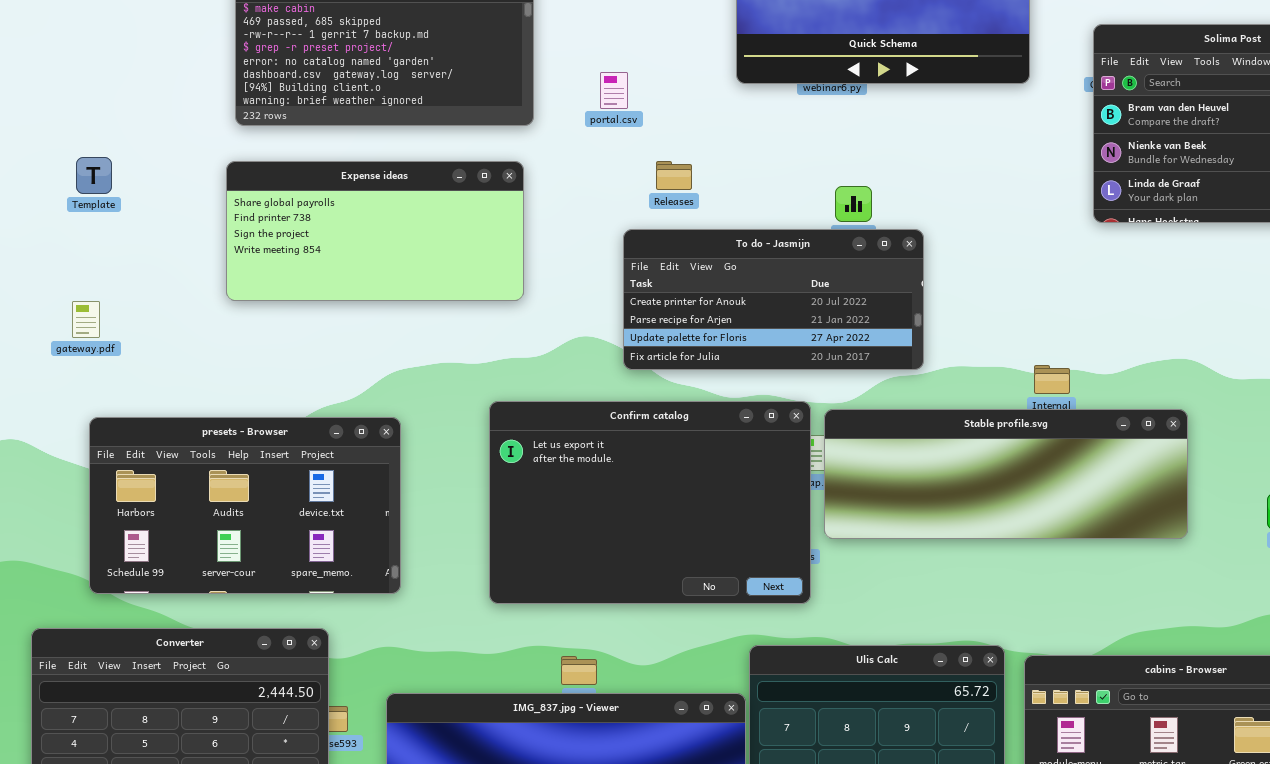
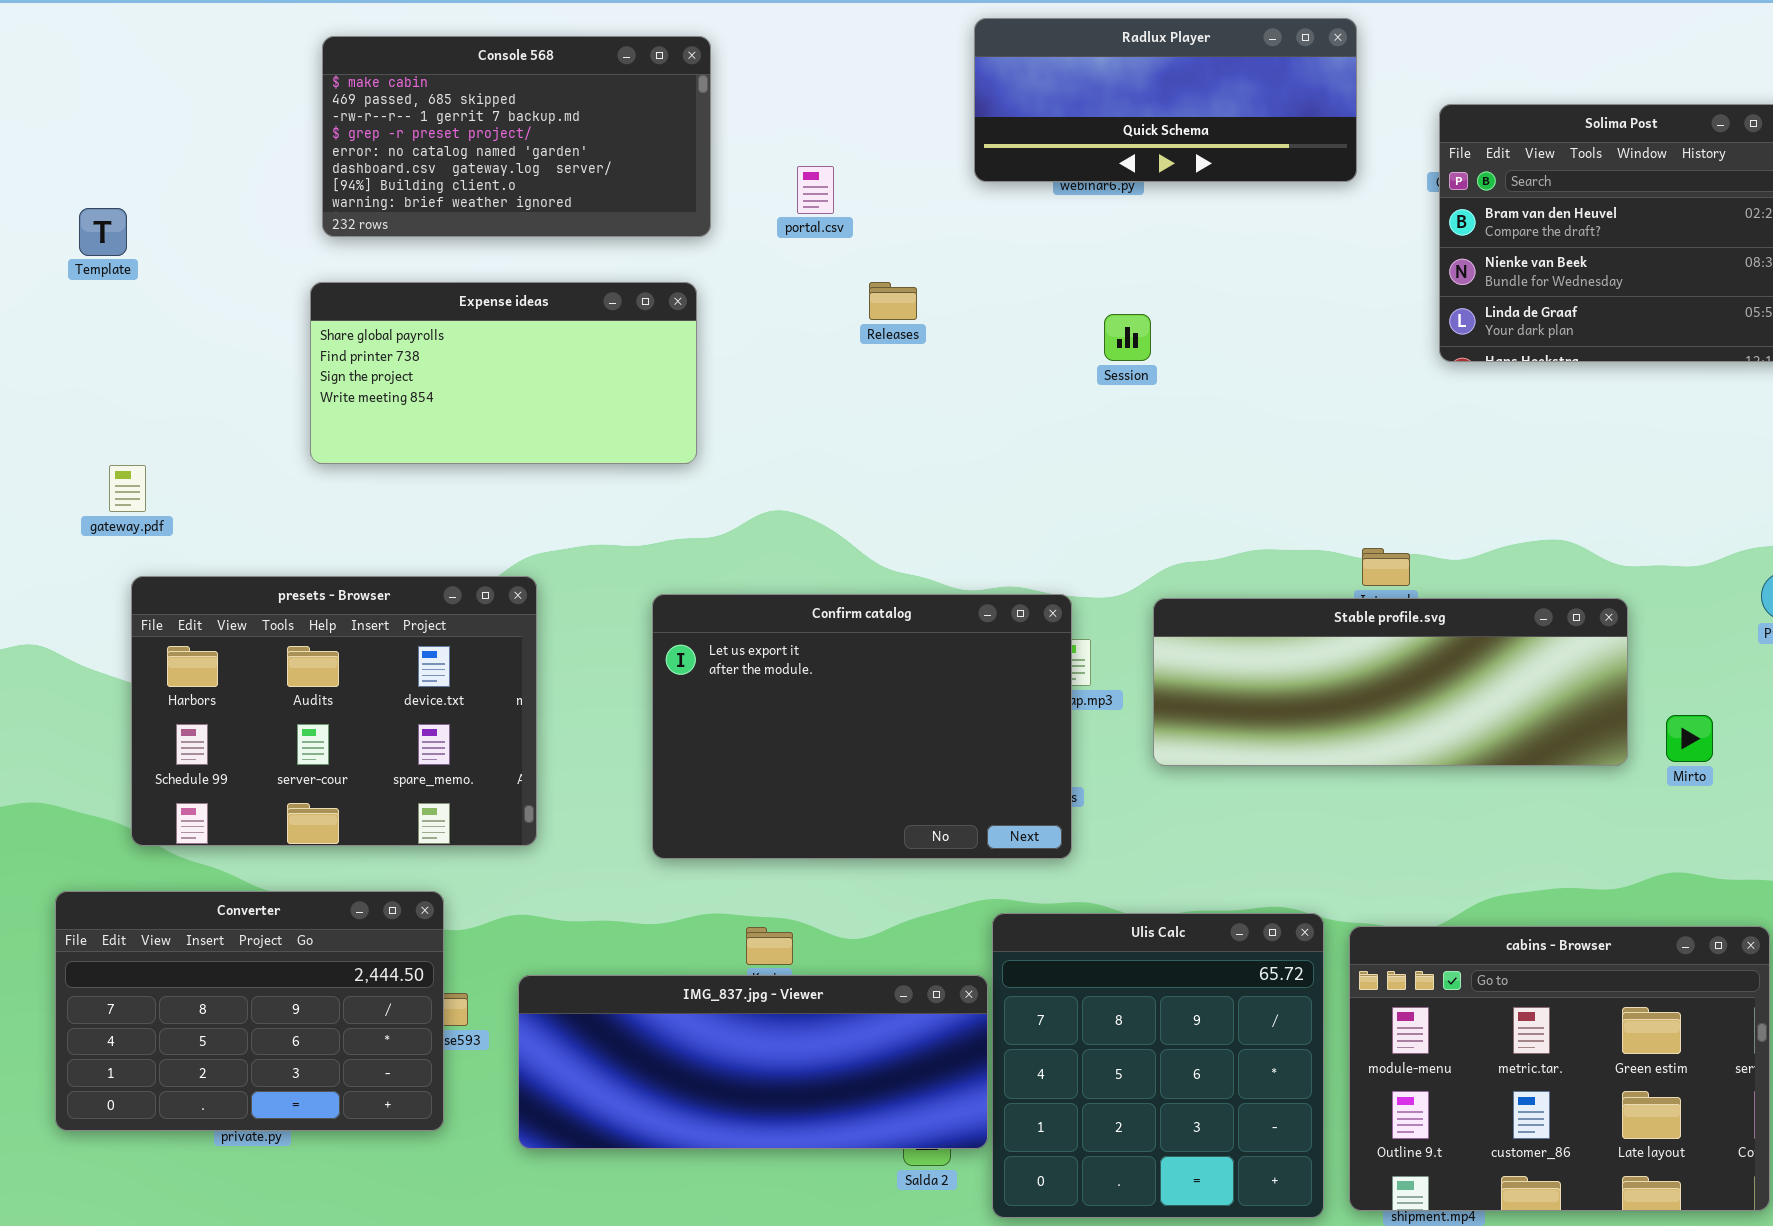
Template: [76,157,112,194] -> [79,208,127,256], moved
To do - Jasmijn: [623,229,924,370] -> none, closed
Stable profile.svg: [824,409,1188,539] -> [1153,598,1628,766], moved
presets - Browser: [89,417,401,594] -> [131,576,537,846], resized

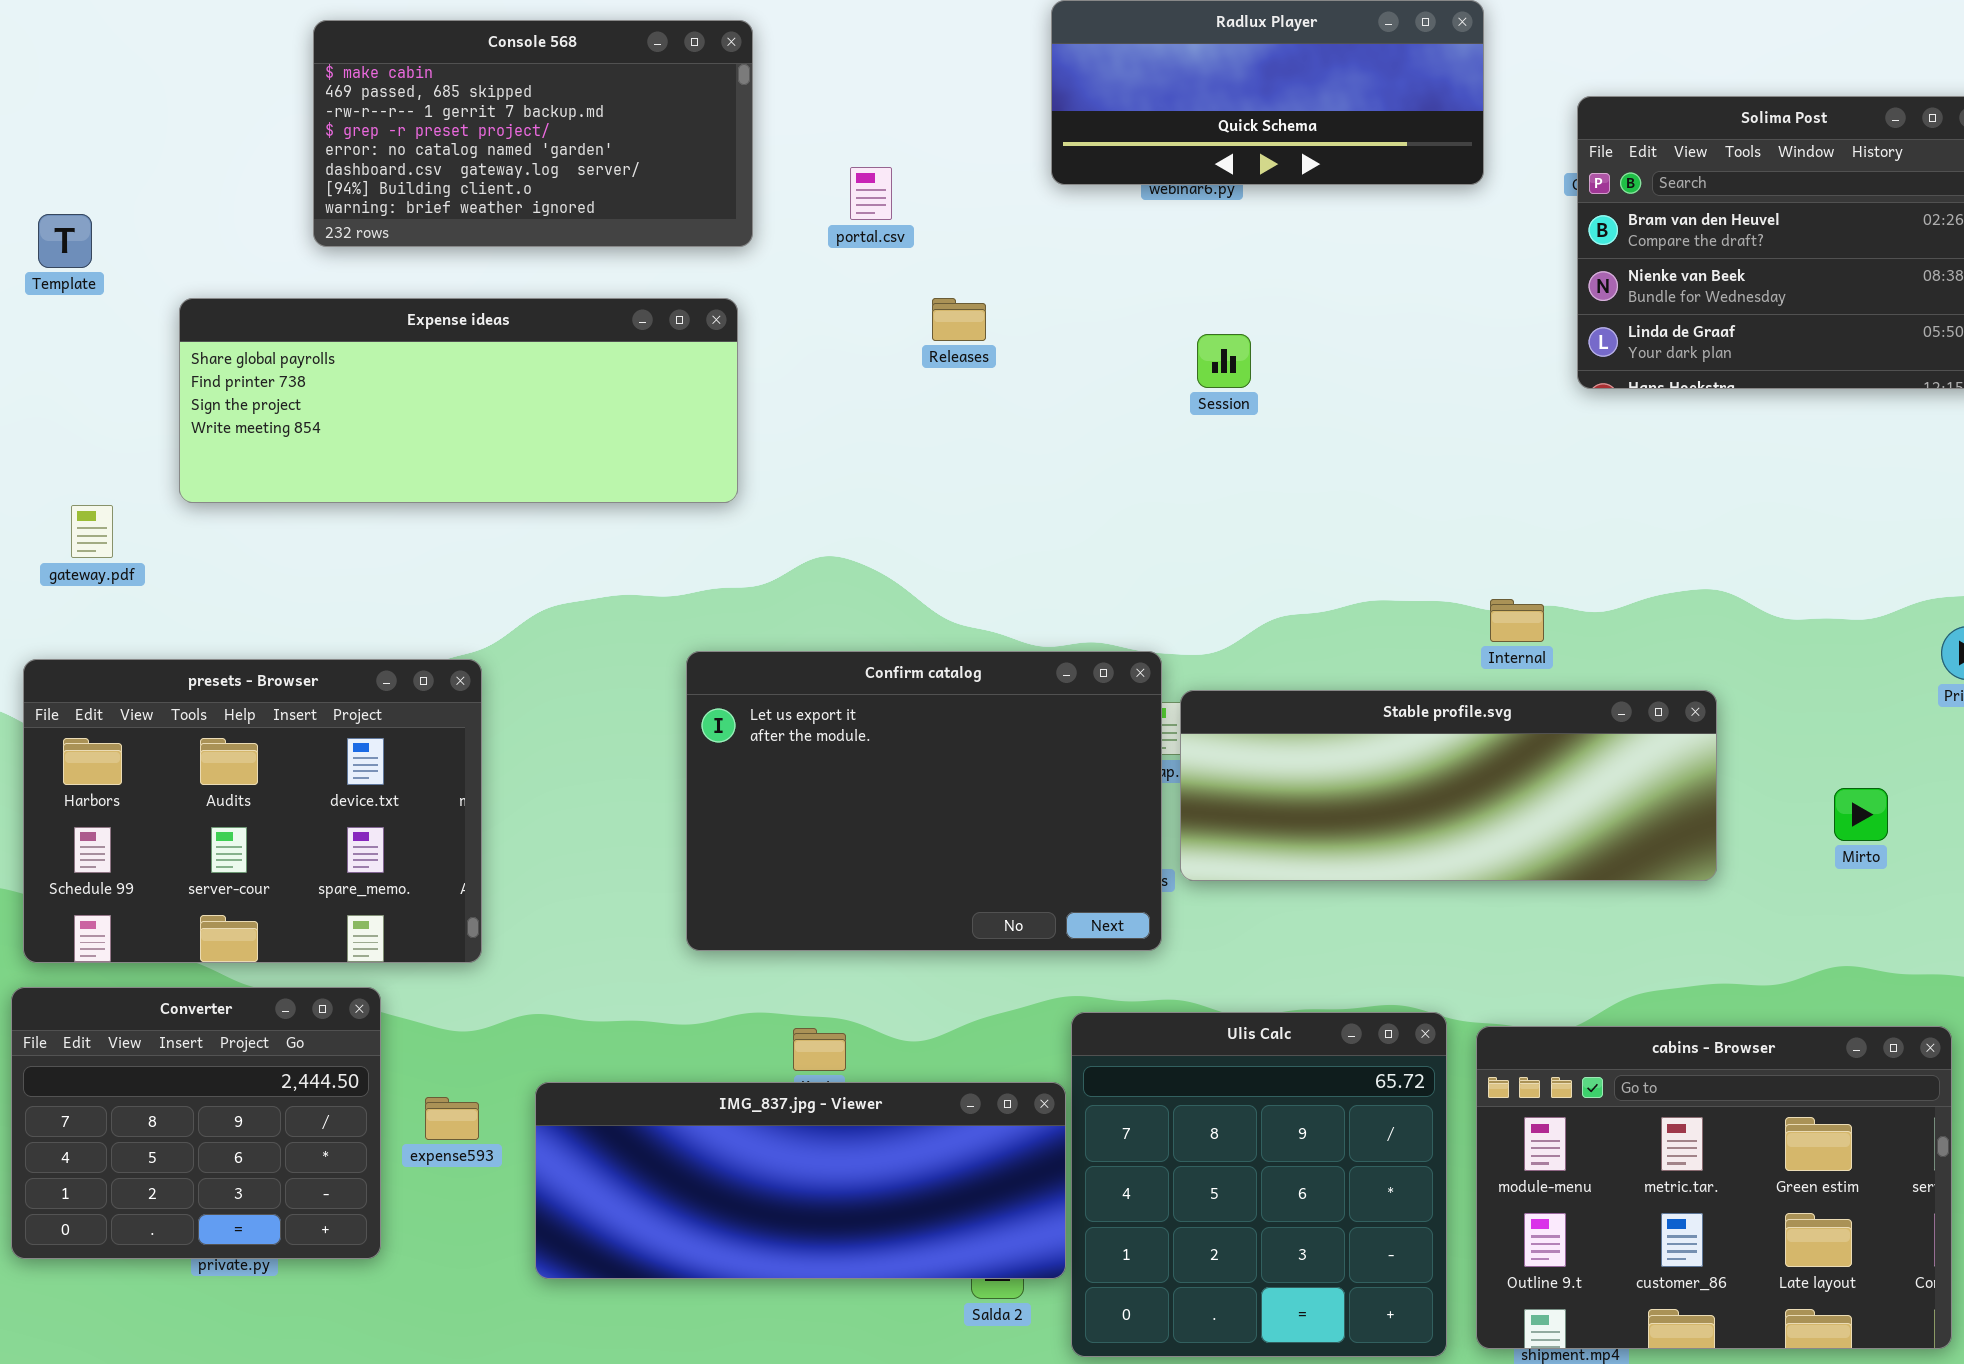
Expense ideas: [310,282,697,464] -> [179,298,738,503], resized
presets - Browser: [131,576,537,846] -> [23,659,482,963], moved
Stable profile.svg: [1153,598,1628,766] -> [1180,690,1717,881], moved
Converter: [55,891,444,1131] -> [11,987,381,1259], resized

